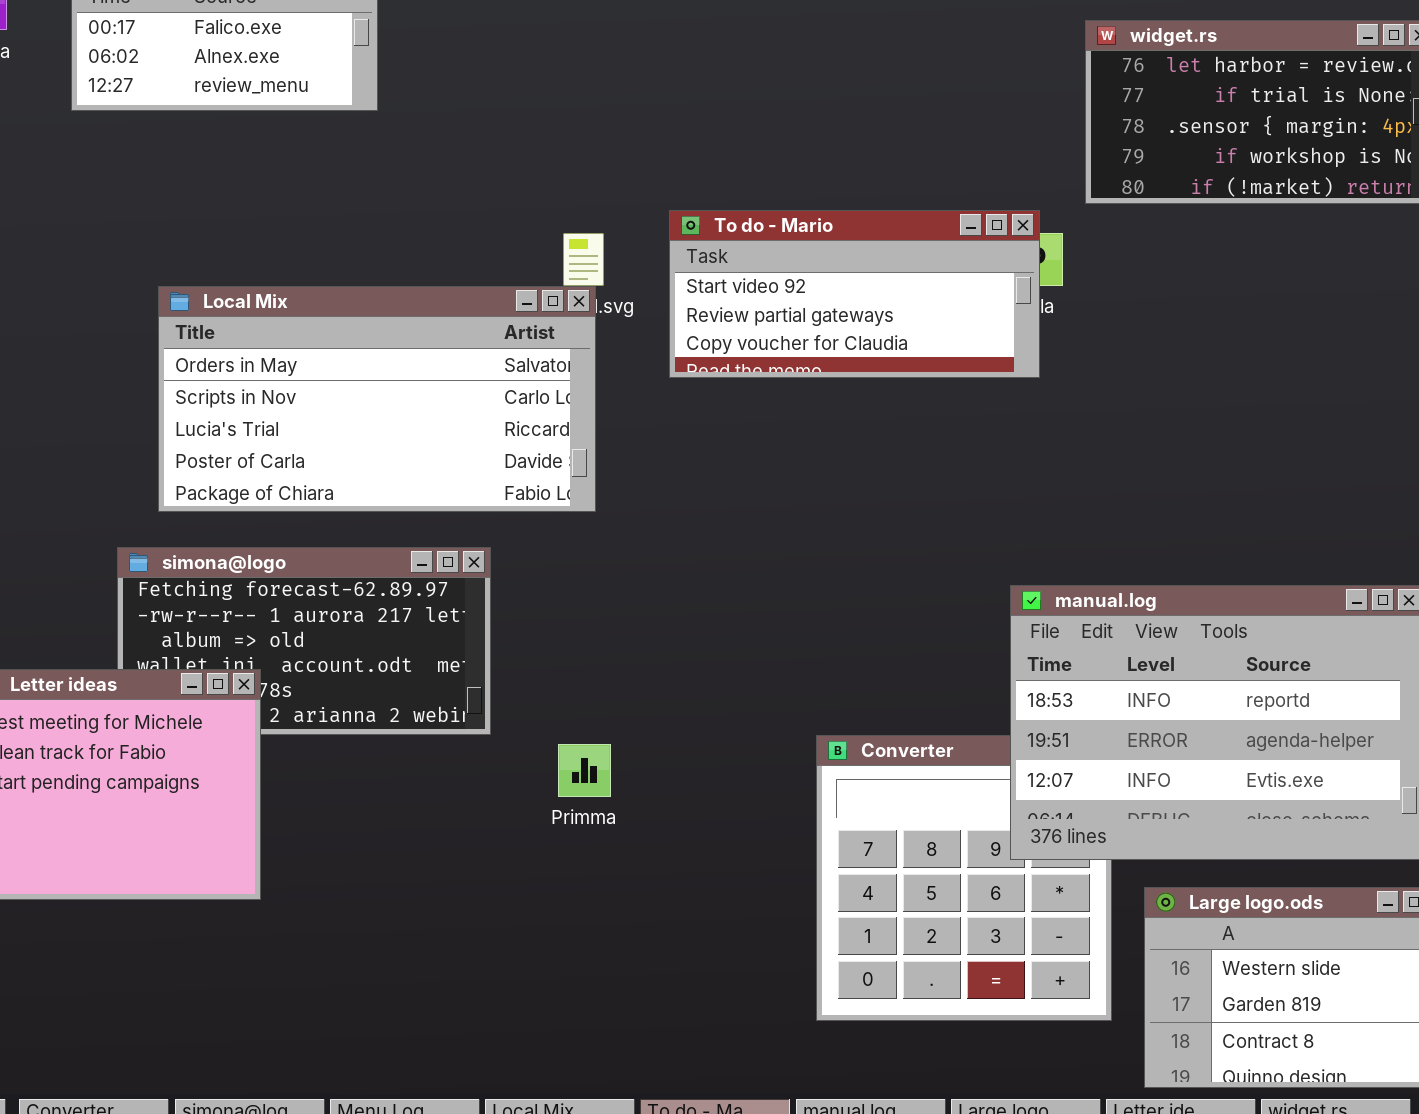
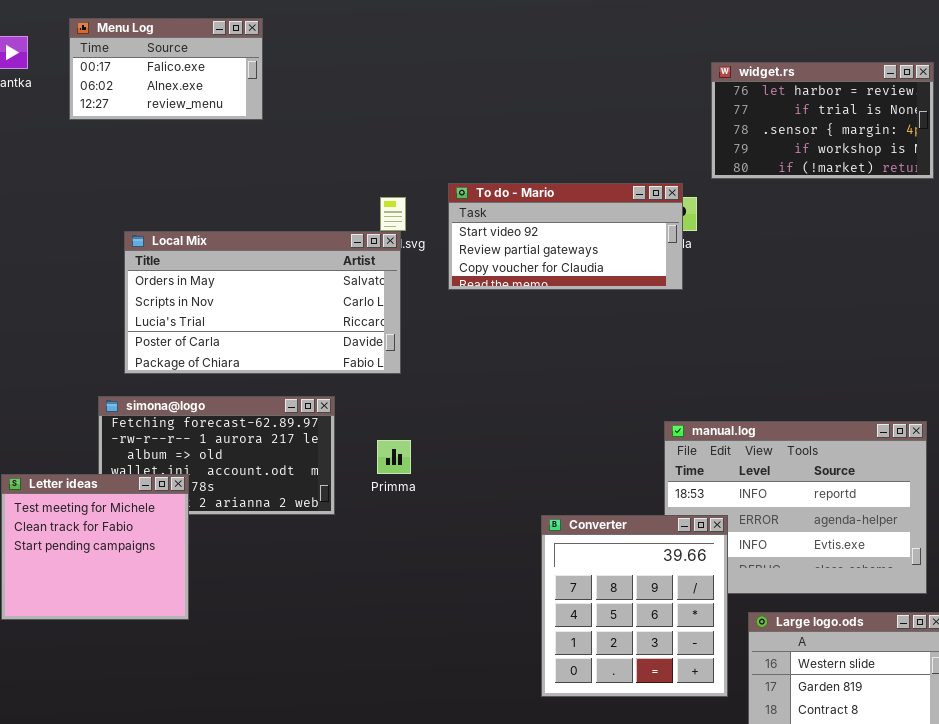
Converter: [816,735,1112,1021] -> [541,515,728,697], raised
Primma: [558,744,611,797] -> [377,440,411,474], moved

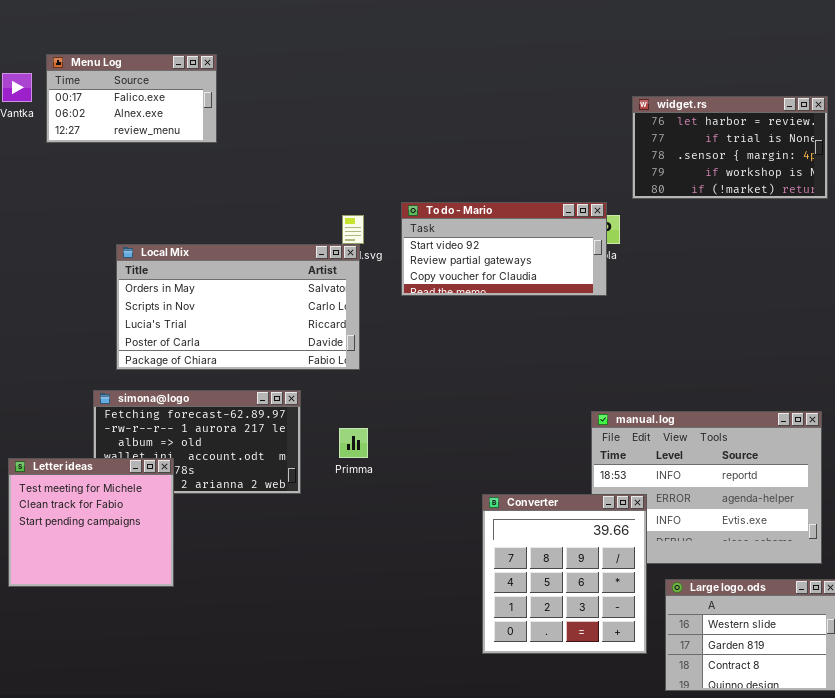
Menu Log: [69,18,263,120] -> [46,54,217,143], moved

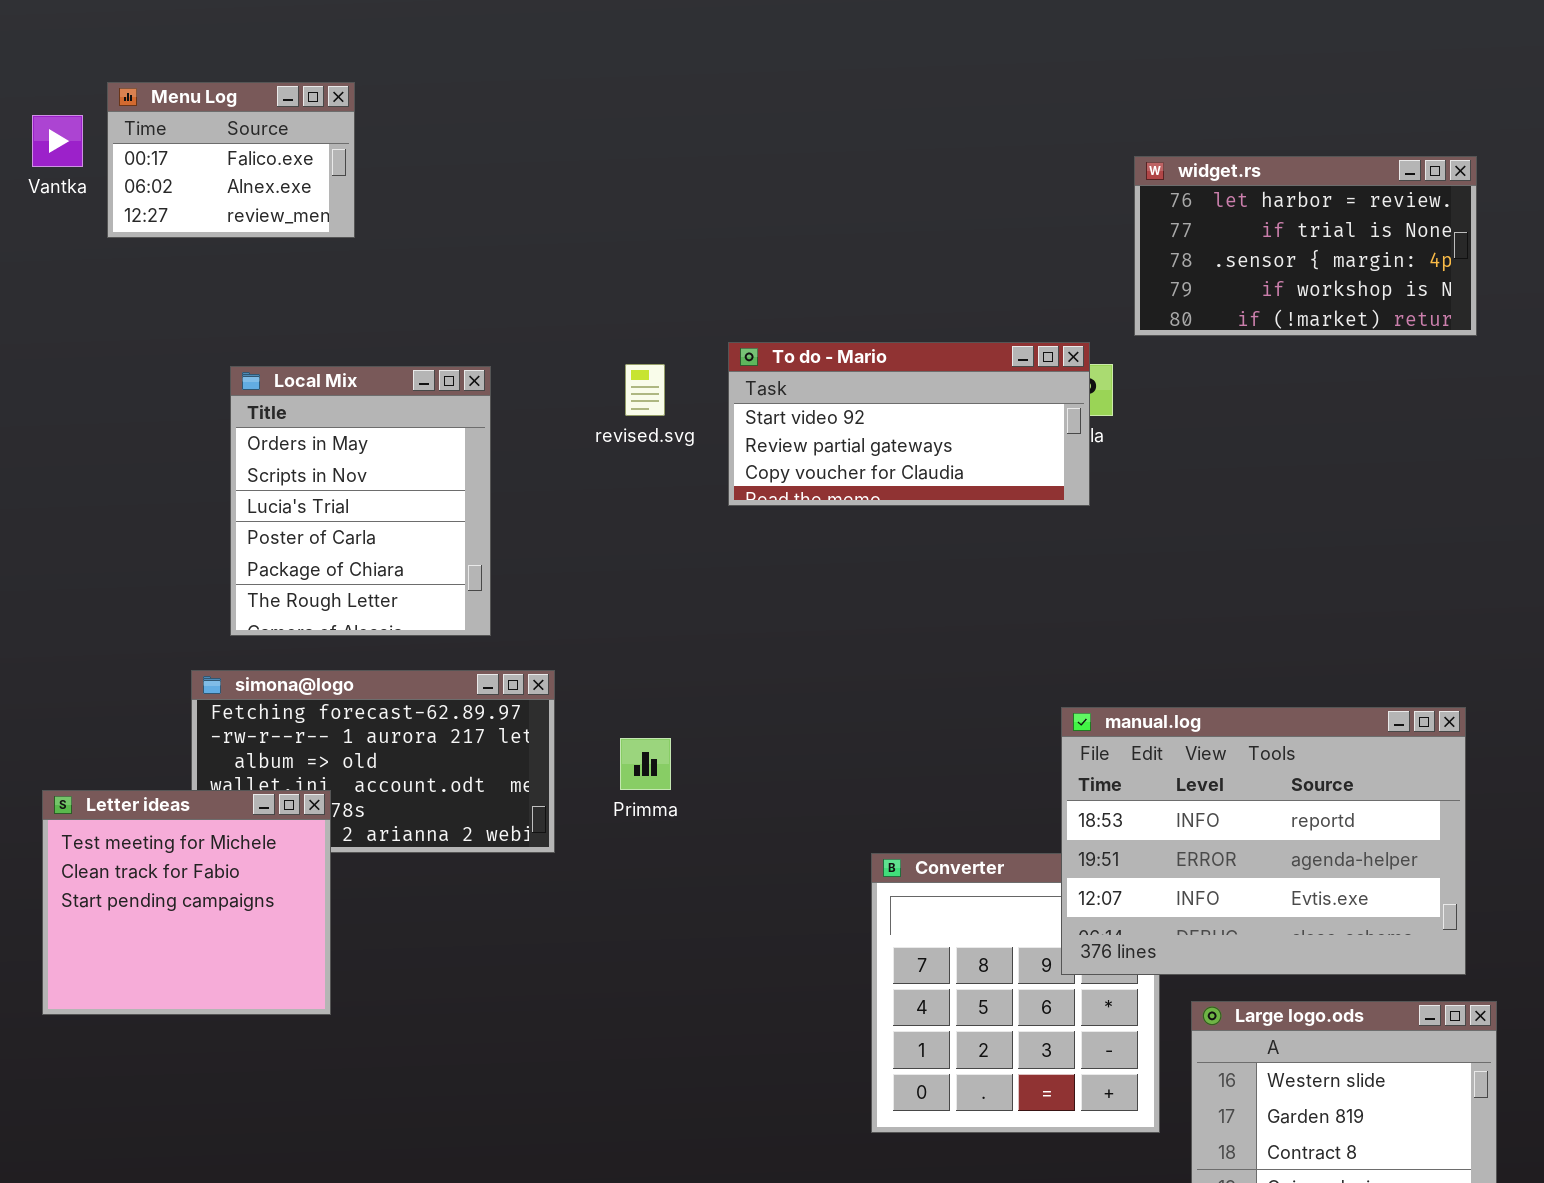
Menu Log: [46,54,217,143] -> [107,82,355,238], resized
Local Mix: [116,244,360,370] -> [230,366,491,636], resized
manual.log: [591,411,822,564] -> [1061,707,1466,975], raised

